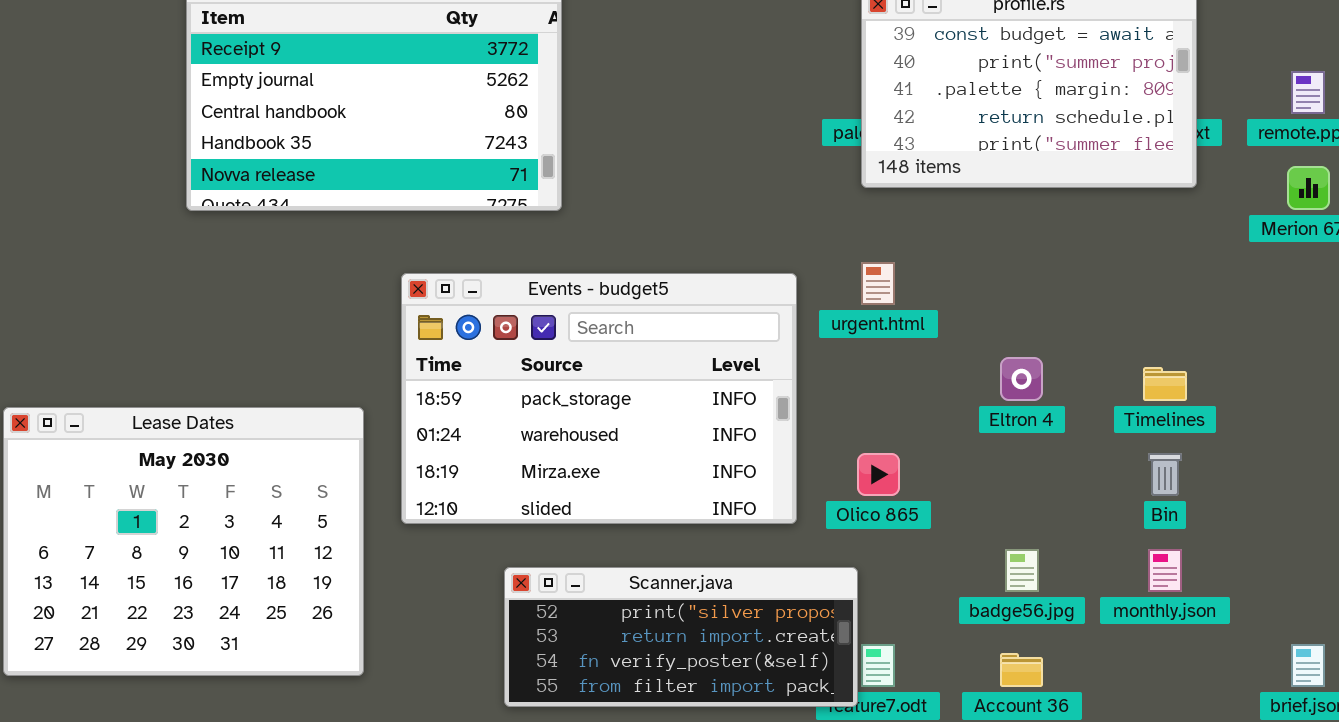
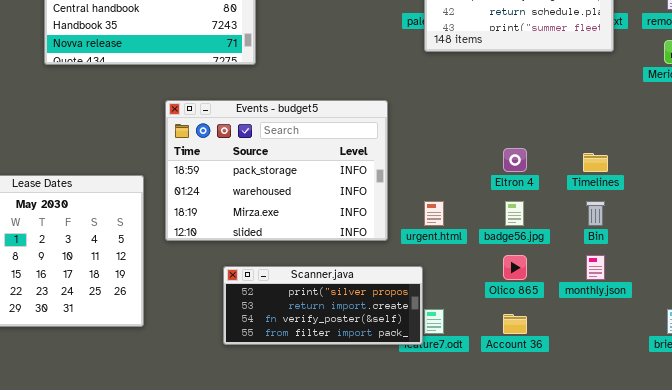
urgent.html: [861,262,895,305] -> [424,201,444,226], moved
Olico 865: [857,453,900,496] -> [503,255,527,280], moved
badge56.jpg: [1005,549,1039,592] -> [505,201,524,226], moved

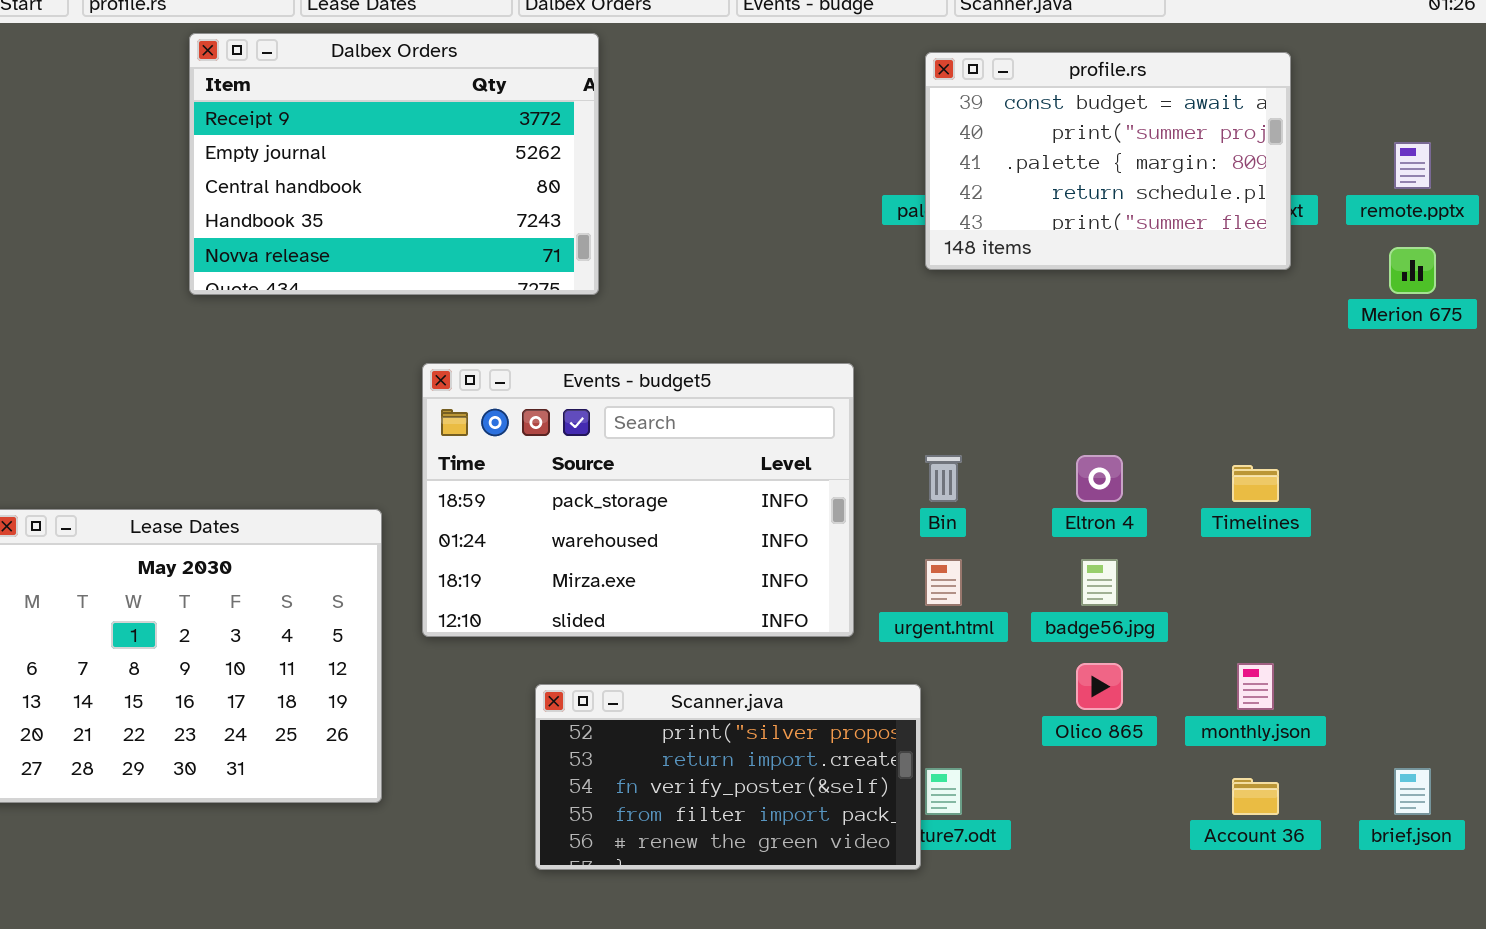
Bin: [586,201,605,226] -> [925,455,962,502], moved
Scanner.java: [223,266,423,345] -> [535,684,921,870], resized
Account 36: [503,314,527,334] -> [1232,778,1279,815], moved

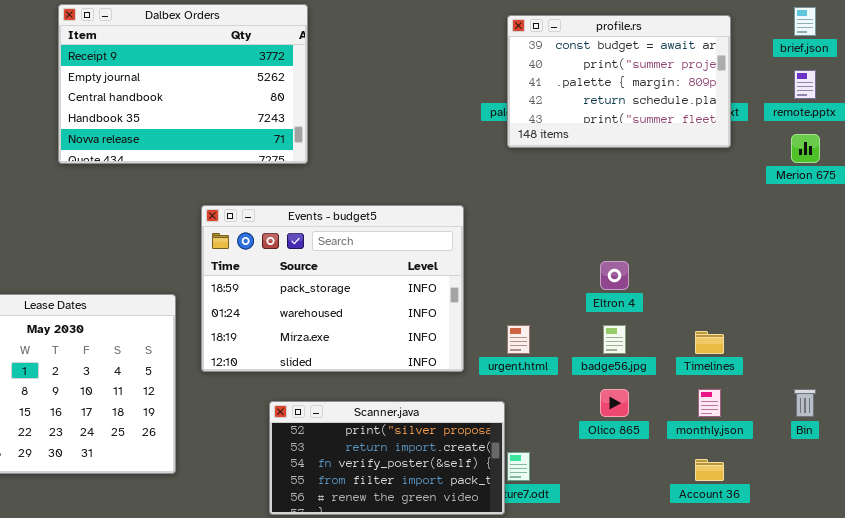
Bin: [925,455,962,502] -> [794,389,816,417], moved
Timelines: [1232,465,1279,502] -> [695,331,724,354], moved
brief.json: [1394,768,1431,815] -> [794,7,816,36], moved

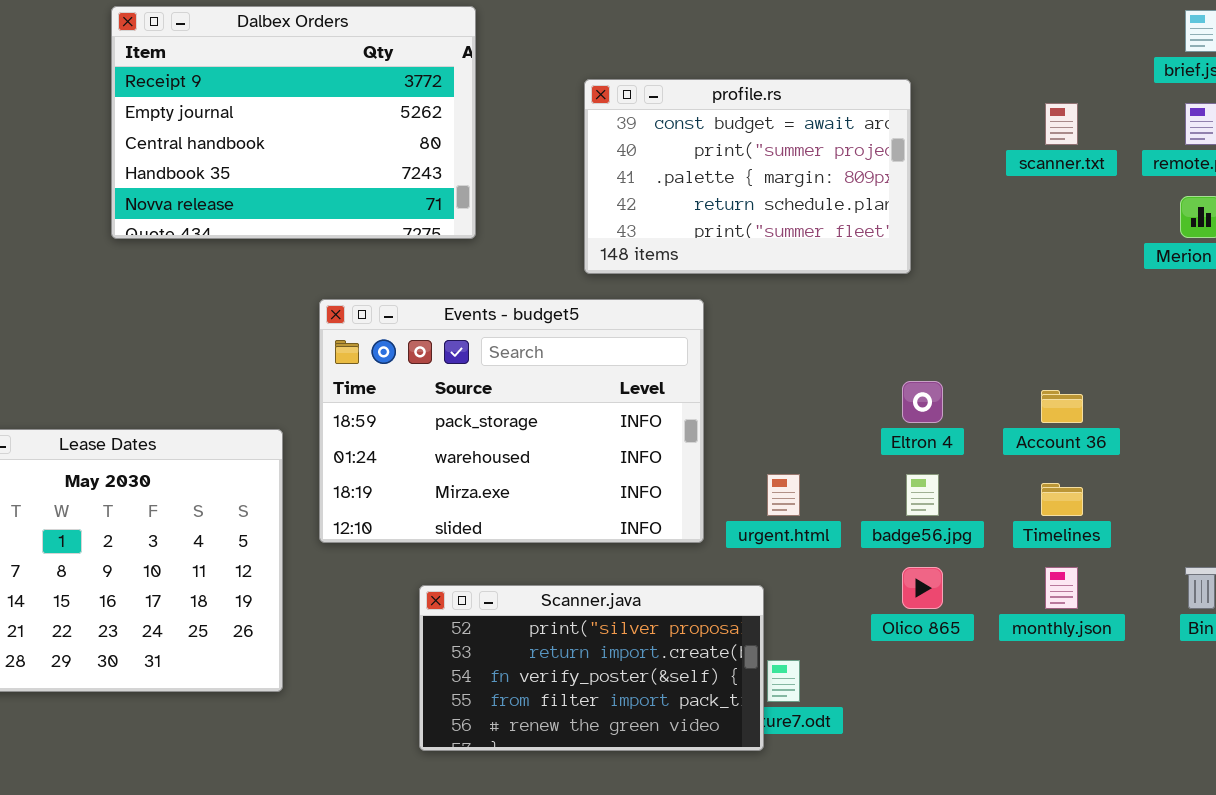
profile.rs: [507,15,731,148] -> [584,79,911,274], moved
Account 36: [695,459,724,481] -> [1041,390,1083,423], moved

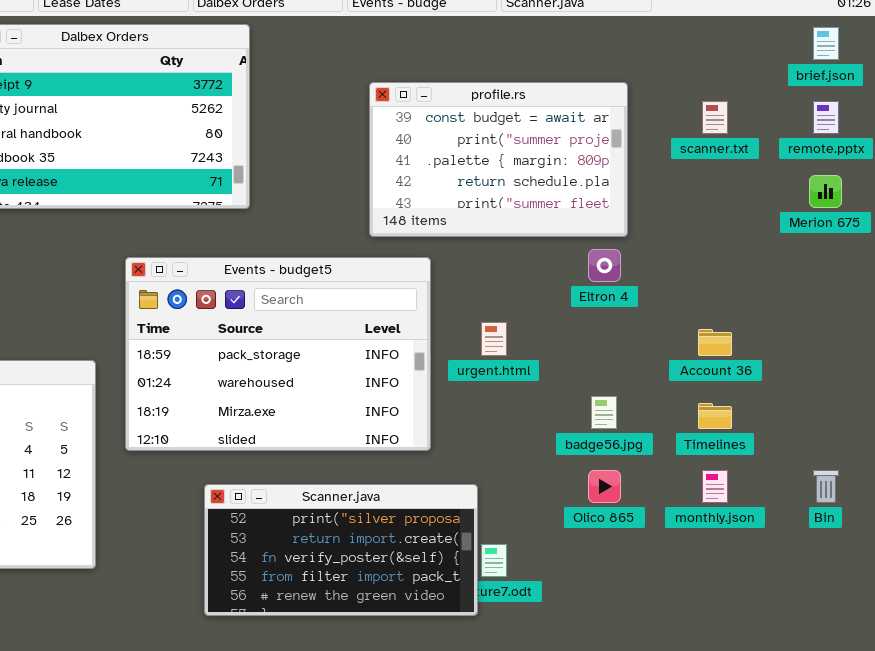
profile.rs: [584,79,911,274] -> [369,82,628,237], moved
Eltron 4: [902,381,943,423] -> [588,249,621,282], moved
urgent.html: [767,474,800,516] -> [481,322,507,356], moved

